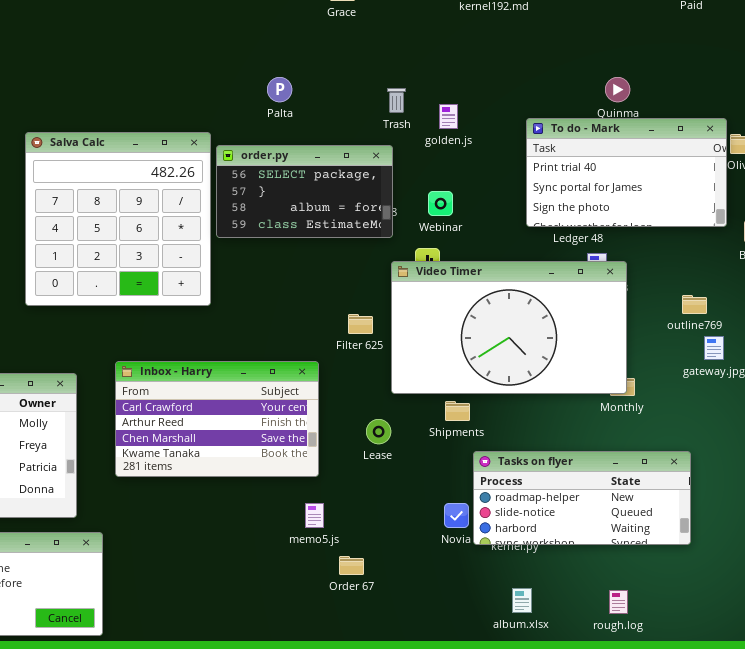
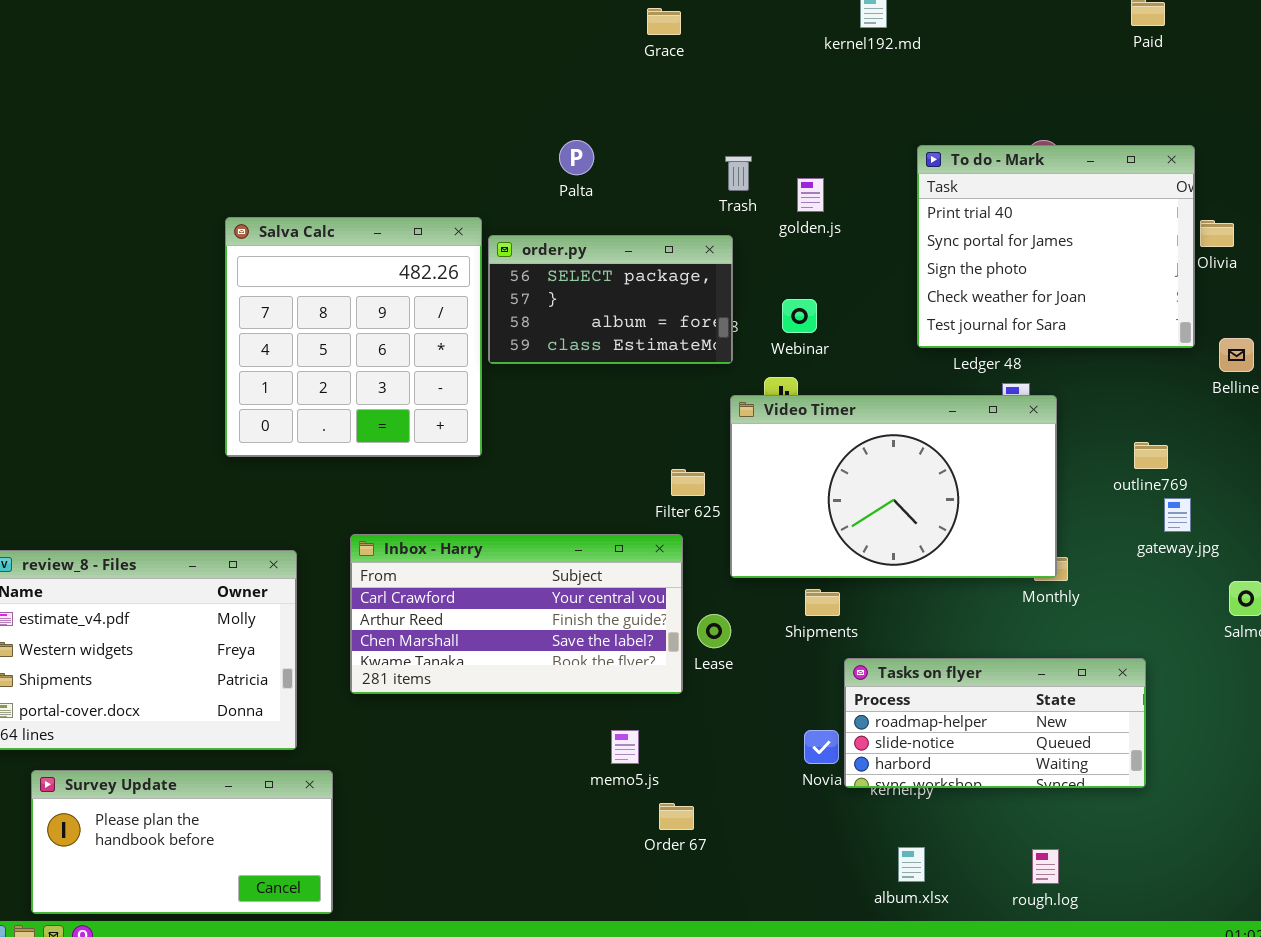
To do - Mark: [526,118,727,227] -> [917,145,1195,348], resized
Inbox - Harry: [115,361,319,477] -> [350,534,683,694], resized

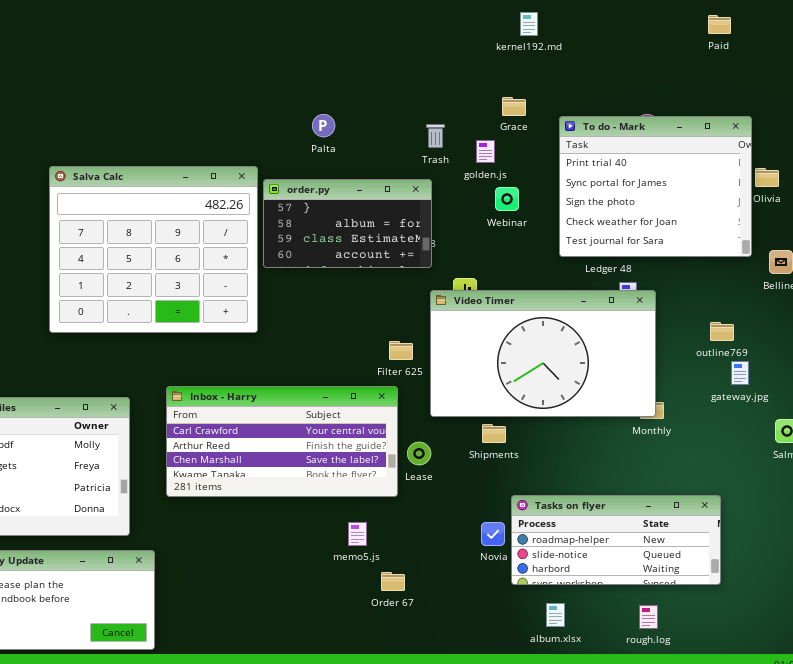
Grace: [647,8,681,35] -> [502,97,526,116], moved
Salva Calc: [225,217,482,457] -> [49,166,258,333], resized
order.py: [488,235,733,364] -> [263,179,432,268], scrolled down 1 row
Webinar: [782,299,817,333] -> [495,187,519,211], moved
Tasks on flyer: [844,658,1146,788] -> [511,495,721,585], moved

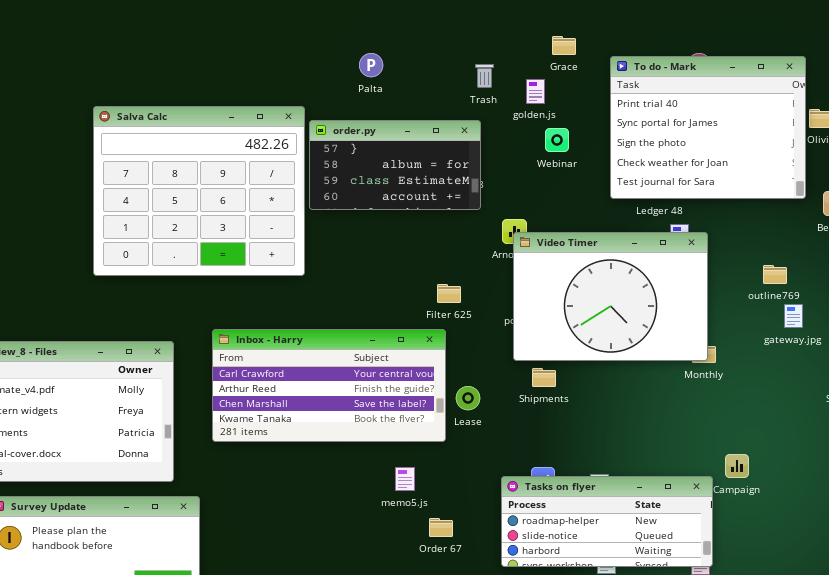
Video Timer: [430,290,656,417] -> [513,232,708,361], resized
Tasks on flyer: [511,495,721,585] -> [501,476,713,567], moved

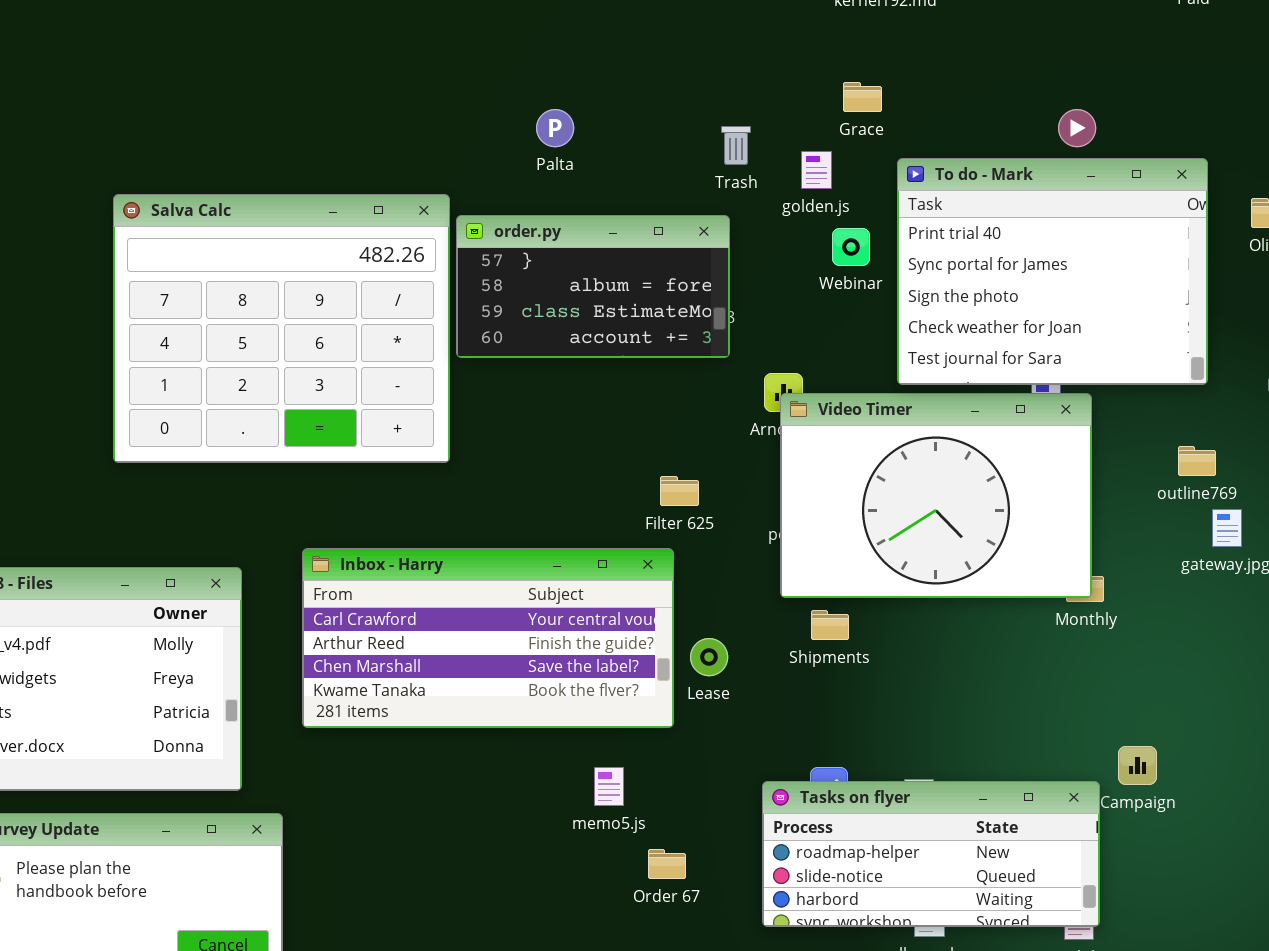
To do - Mark: [610,56,806,199] -> [897,158,1208,385], moved

